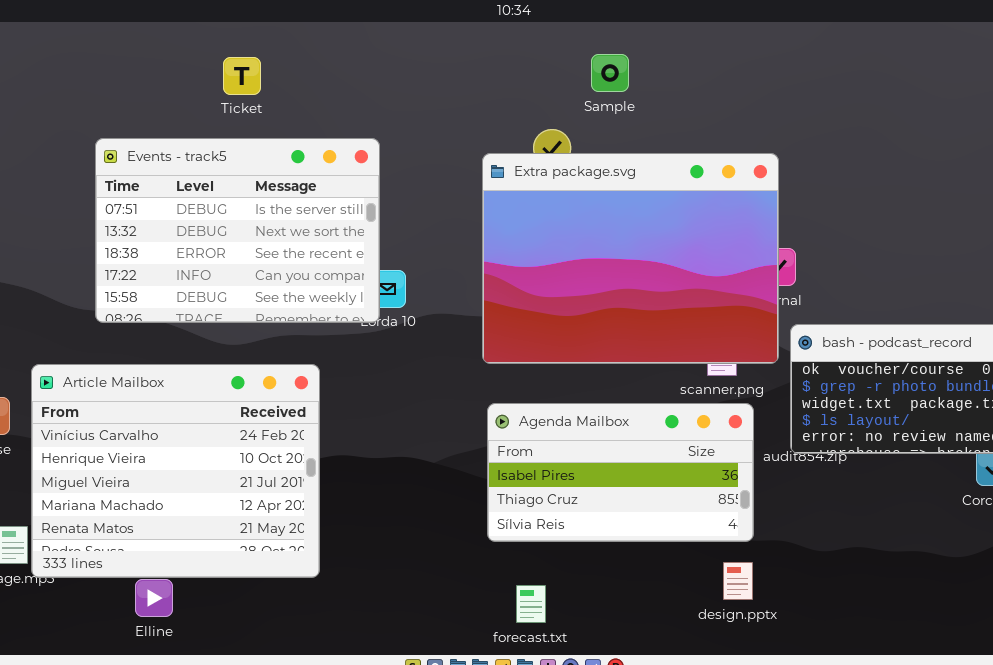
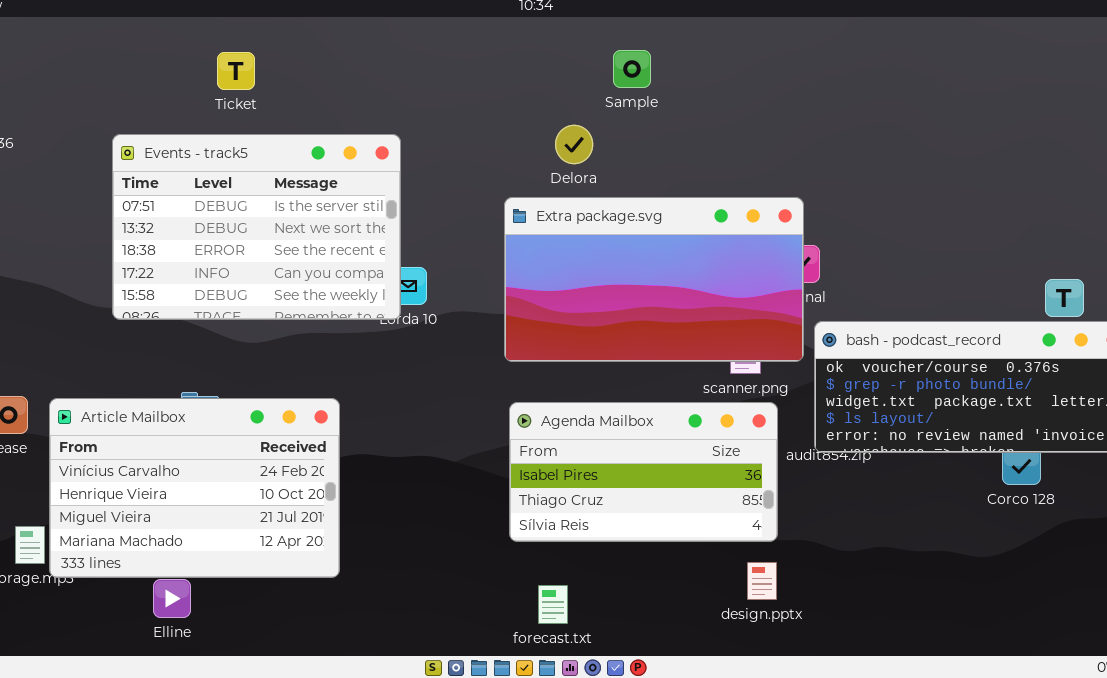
Ticket: [223,57,261,95] -> [217,52,255,90], moved
Extra package.svg: [482,153,779,364] -> [504,197,804,362], resized
Article Mailbox: [31,364,320,578] -> [49,398,340,578], resized

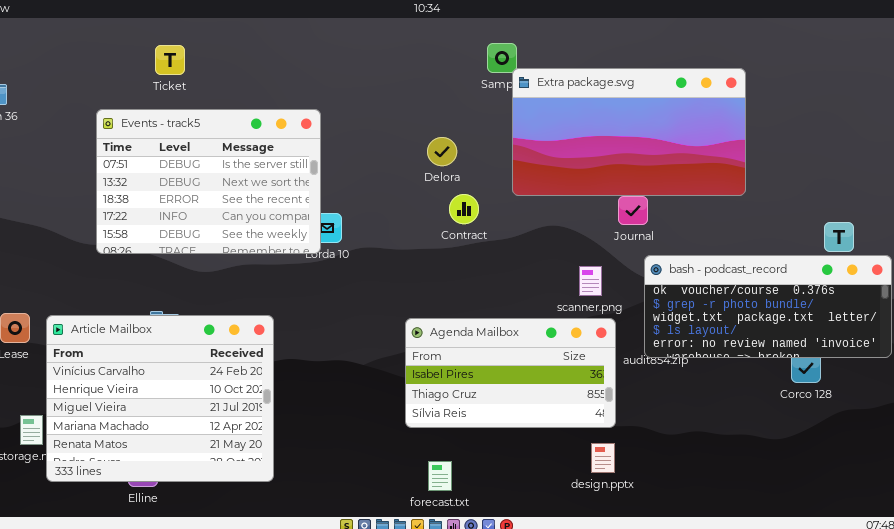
Ticket: [217,52,255,90] -> [155,45,185,75], moved
Delora: [555,125,593,164] -> [427,137,457,166], moved
Extra package.svg: [504,197,804,362] -> [512,68,746,196], moved
Article Mailbox: [49,398,340,578] -> [46,315,274,482], resized

